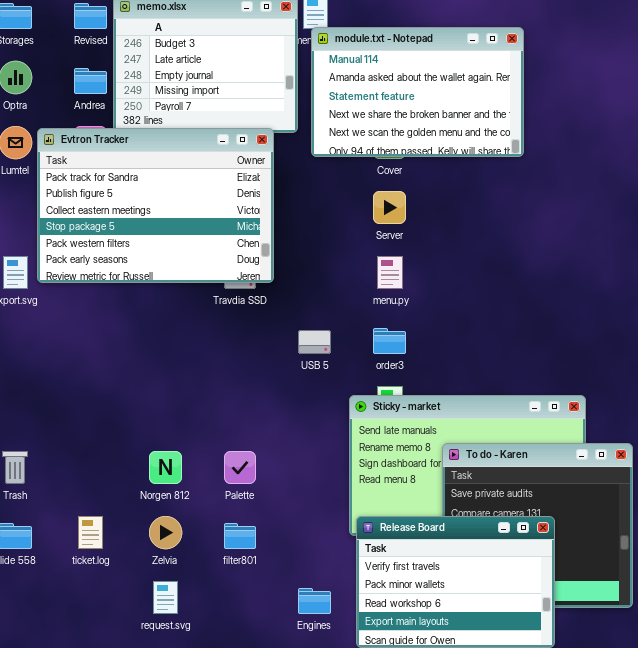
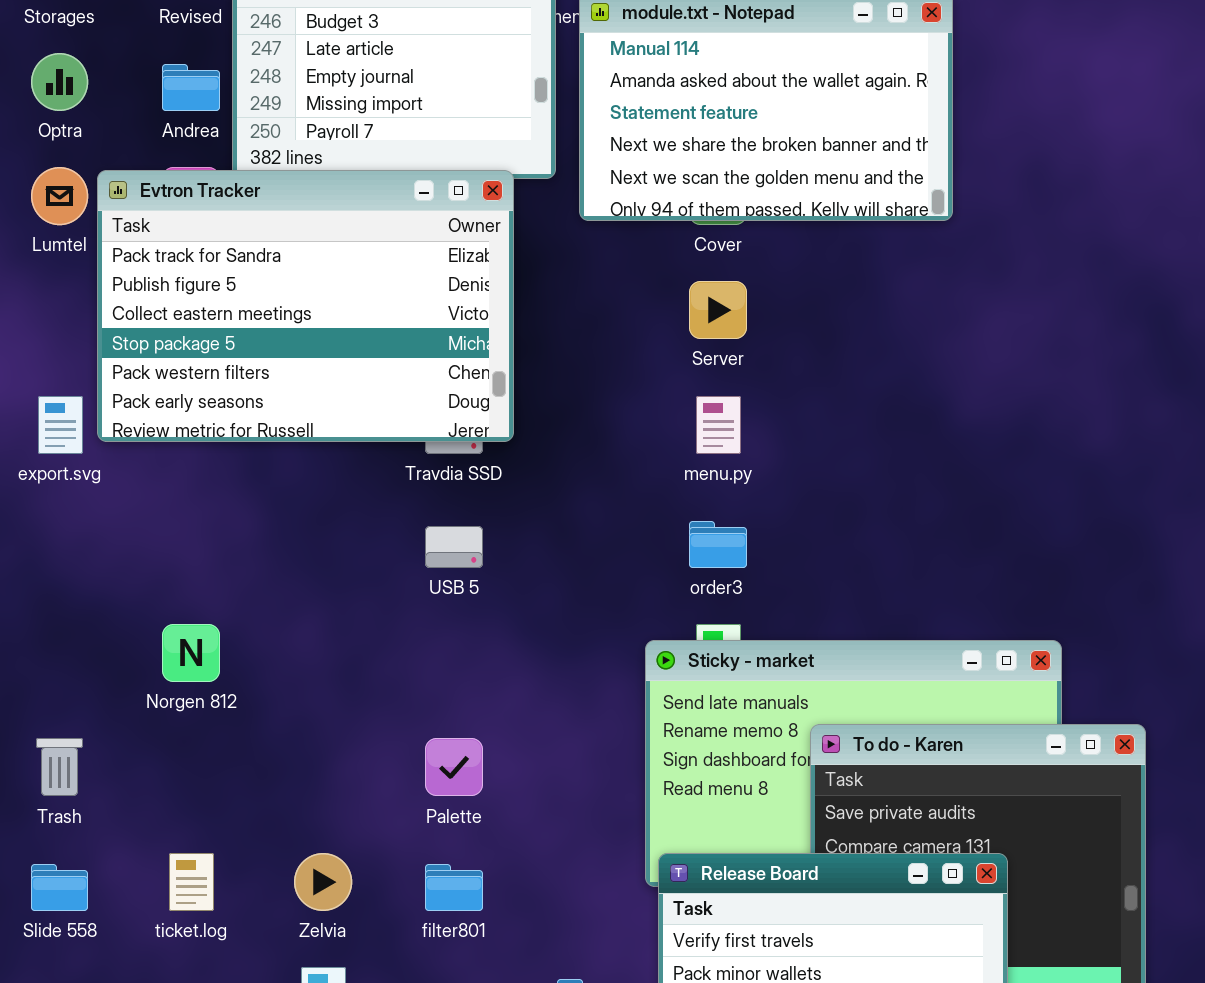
USB 5: [298,330,331,354] -> [425,526,483,568], moved
Norgen 812: [149,451,182,484] -> [162,624,220,682], moved

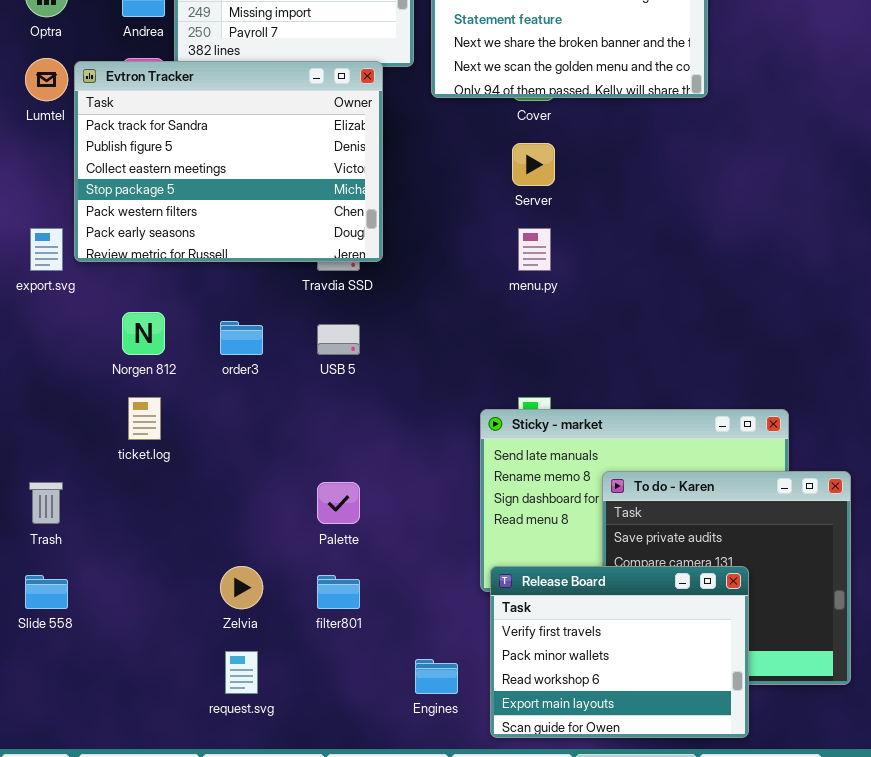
order3: [689,521,747,568] -> [220,321,263,355], moved
Norgen 812: [162,624,220,682] -> [122,312,165,355], moved
ticket.log: [169,853,214,911] -> [128,397,161,440], moved

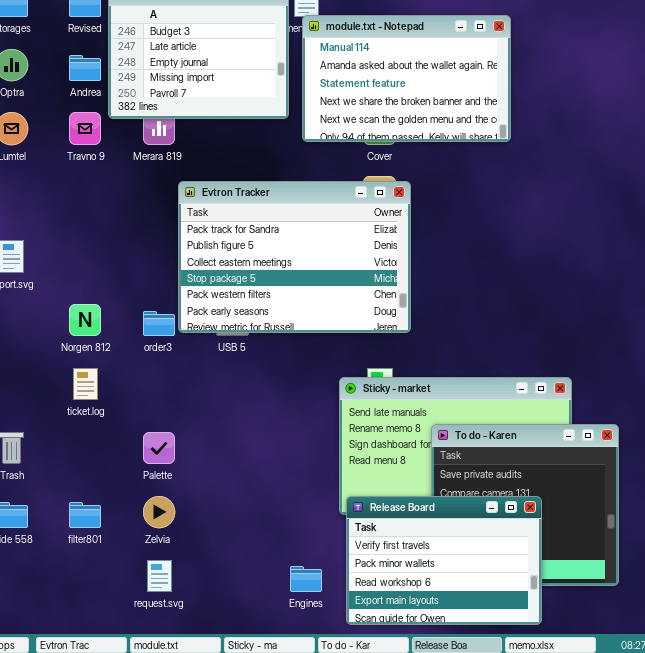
Evtron Tracker: [74,61,383,262] -> [178,181,411,333], moved
Palette: [317,482,360,524] -> [143,432,175,464], moved
filter801: [317,575,360,609] -> [69,502,101,528], moved

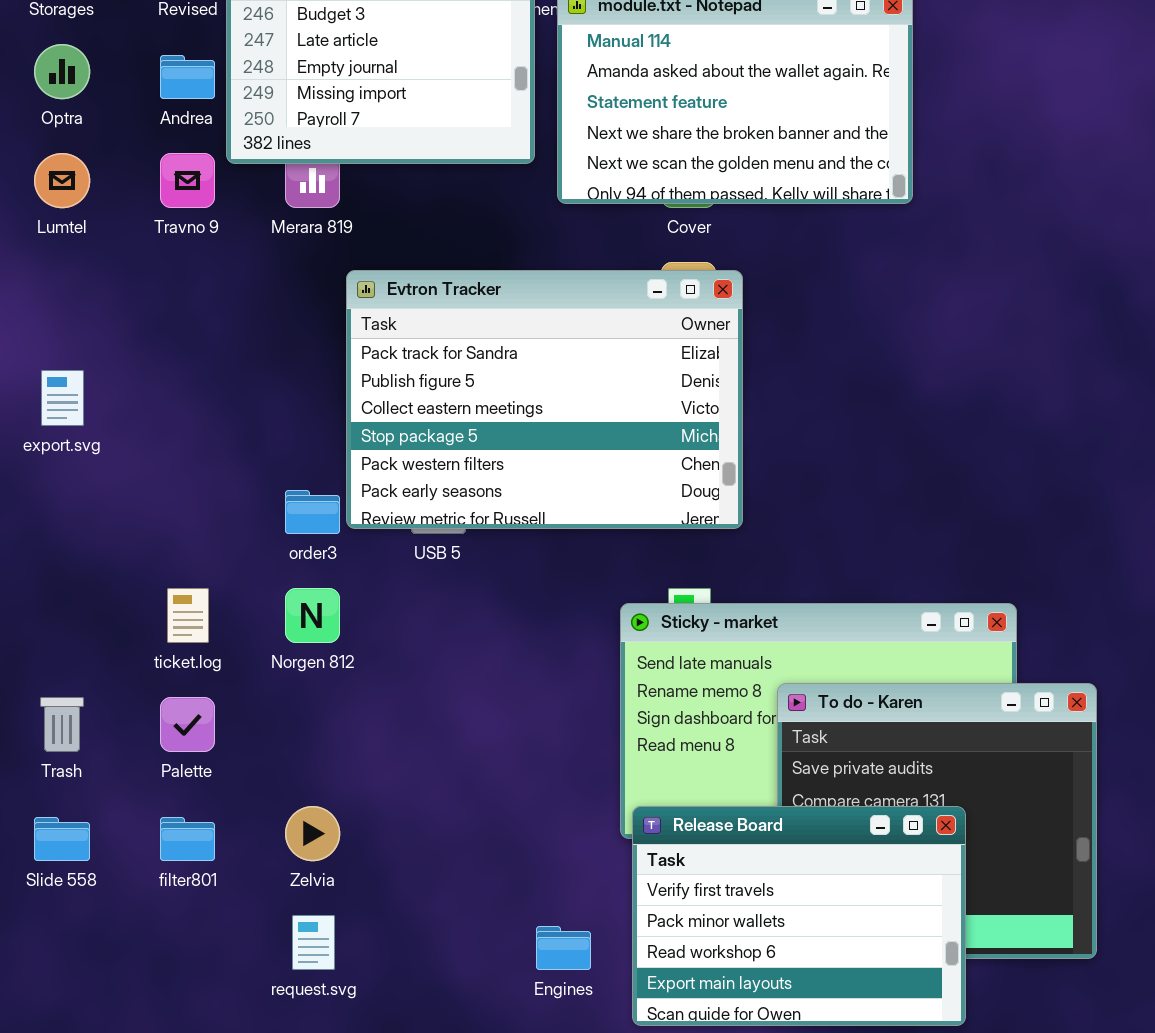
Norgen 812: [69,304,101,336] -> [285,588,340,643], moved
Palette: [143,432,175,464] -> [160,697,215,752], moved

